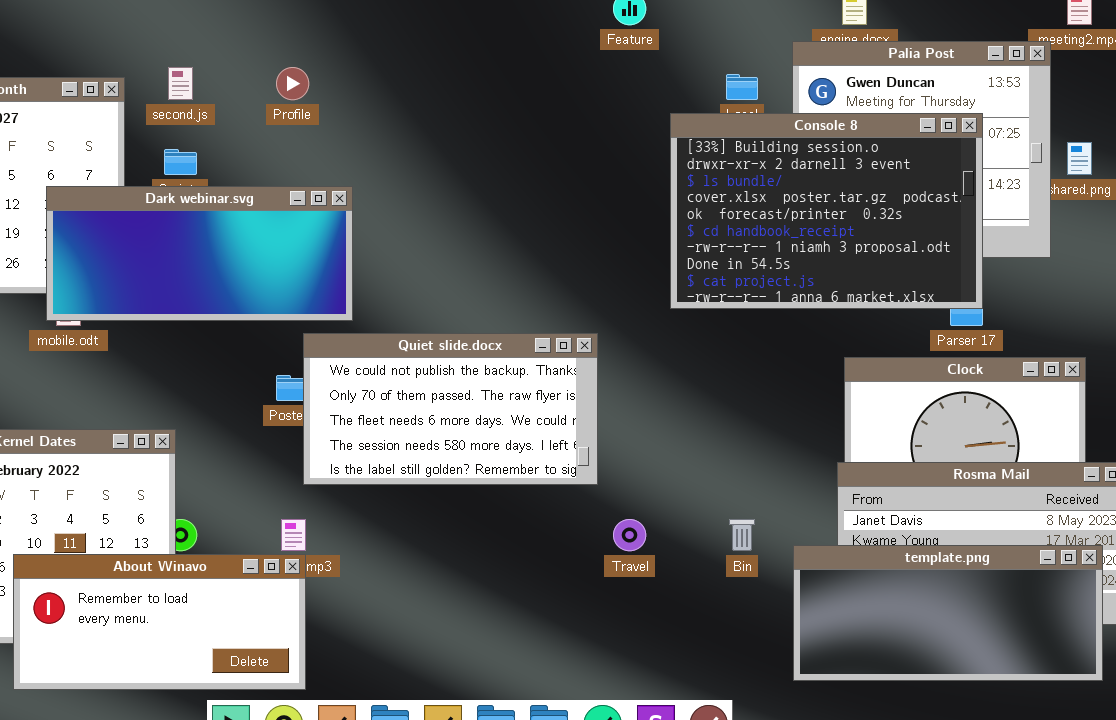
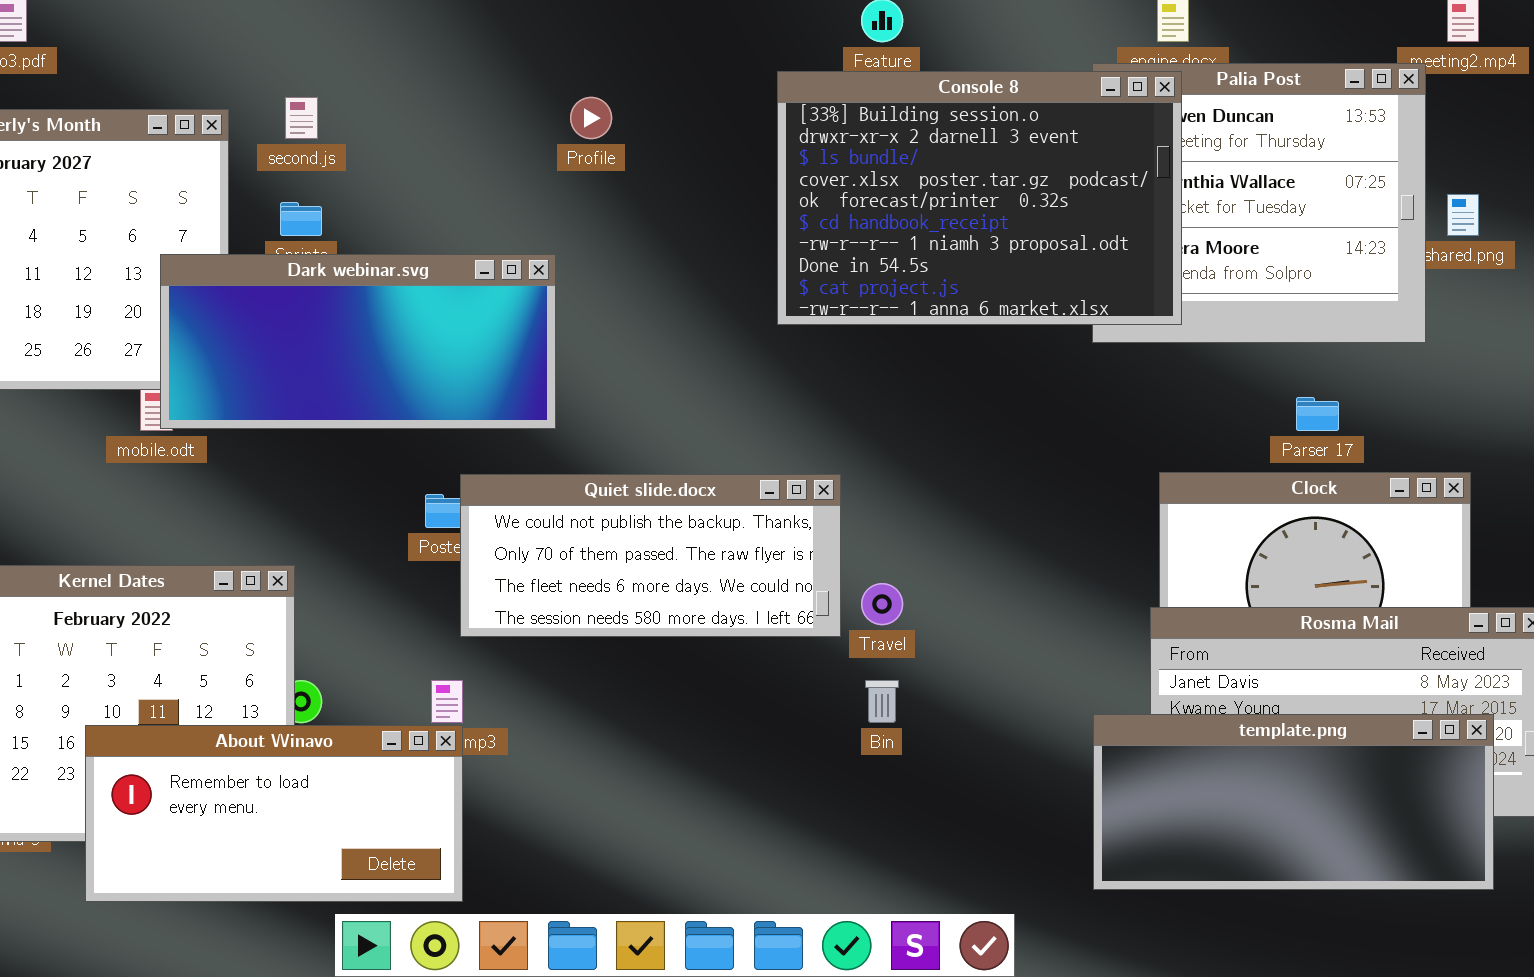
Profile: [276,67,309,100] -> [570,97,612,139], moved
Console 8: [670,113,983,309] -> [777,71,1182,325], moved
Dark webinar.svg: [46,186,353,321] -> [160,254,556,429], moved
Quiet slide.docx: [303,333,598,485] -> [460,474,841,637], resized
Travel: [613,519,646,551] -> [861,583,903,625], moved
Bin: [729,519,755,551] -> [865,680,899,723], moved

